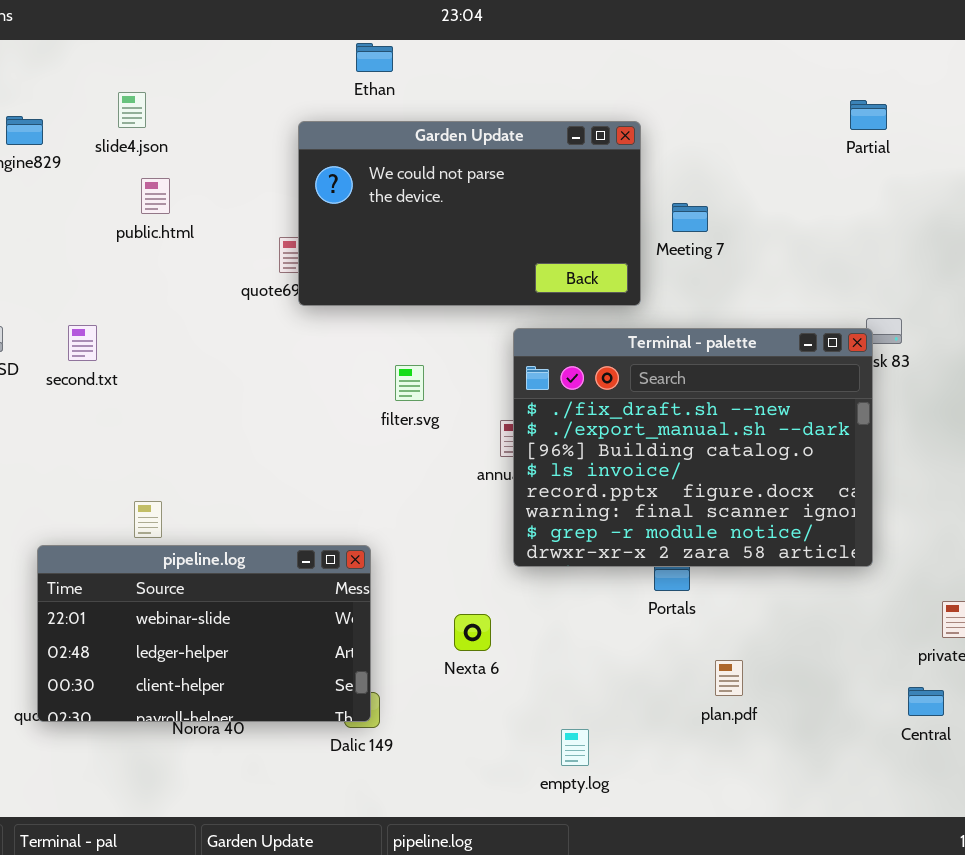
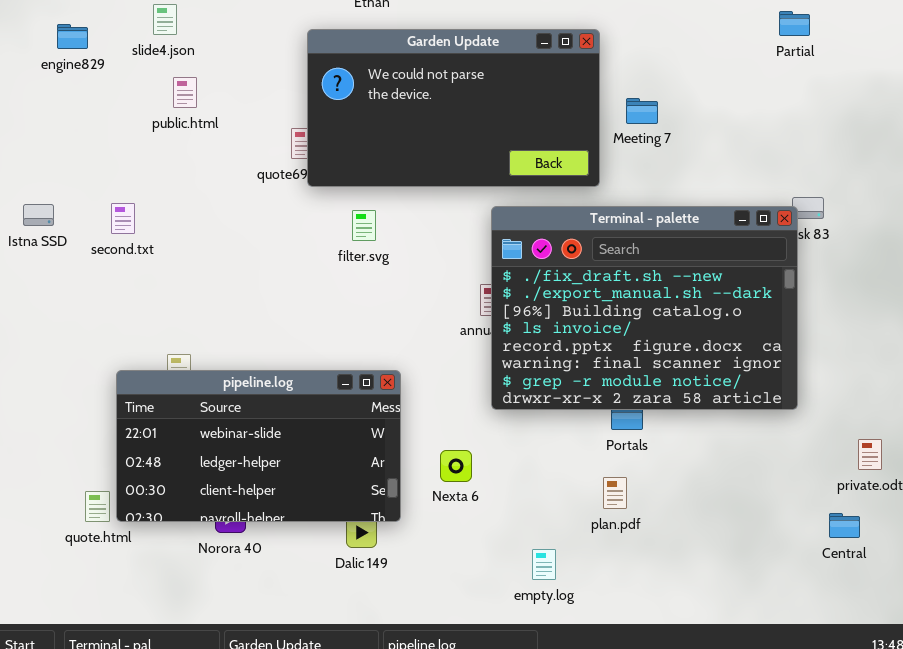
filter.svg: [395,365,424,401] -> [352,210,376,241], moved
pipeline.log: [37,545,371,722] -> [116,370,401,522], moved
plan.pdf: [715,660,743,696] -> [603,477,627,509], moved

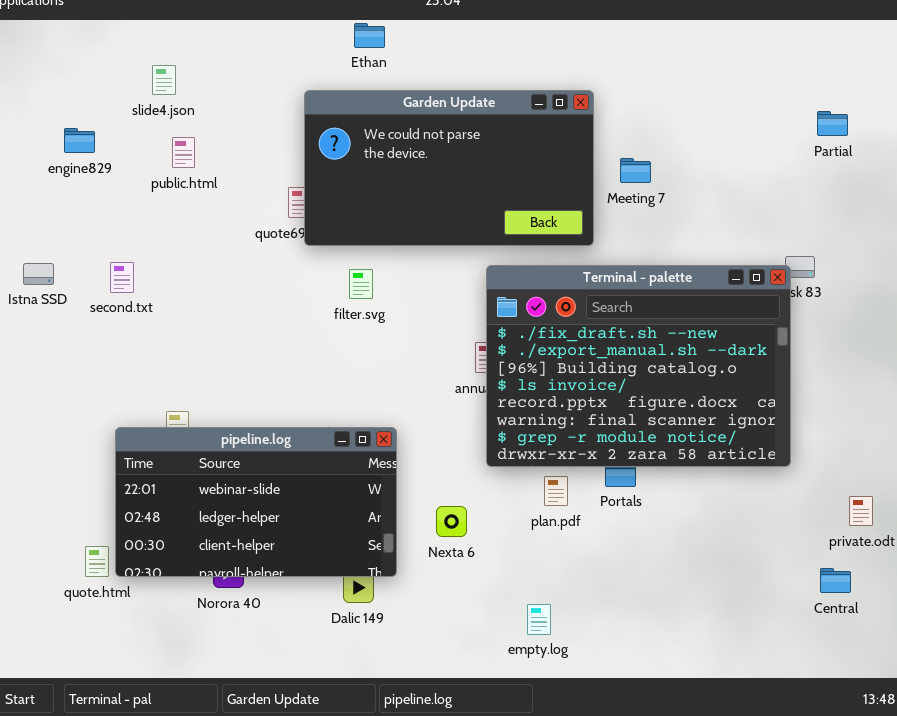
Partial: [779,11,810,36] -> [817,111,848,136], moved
engine829: [57,24,88,49] -> [64,128,95,153], moved
plan.pdf: [603,477,627,509] -> [544,476,568,506], moved

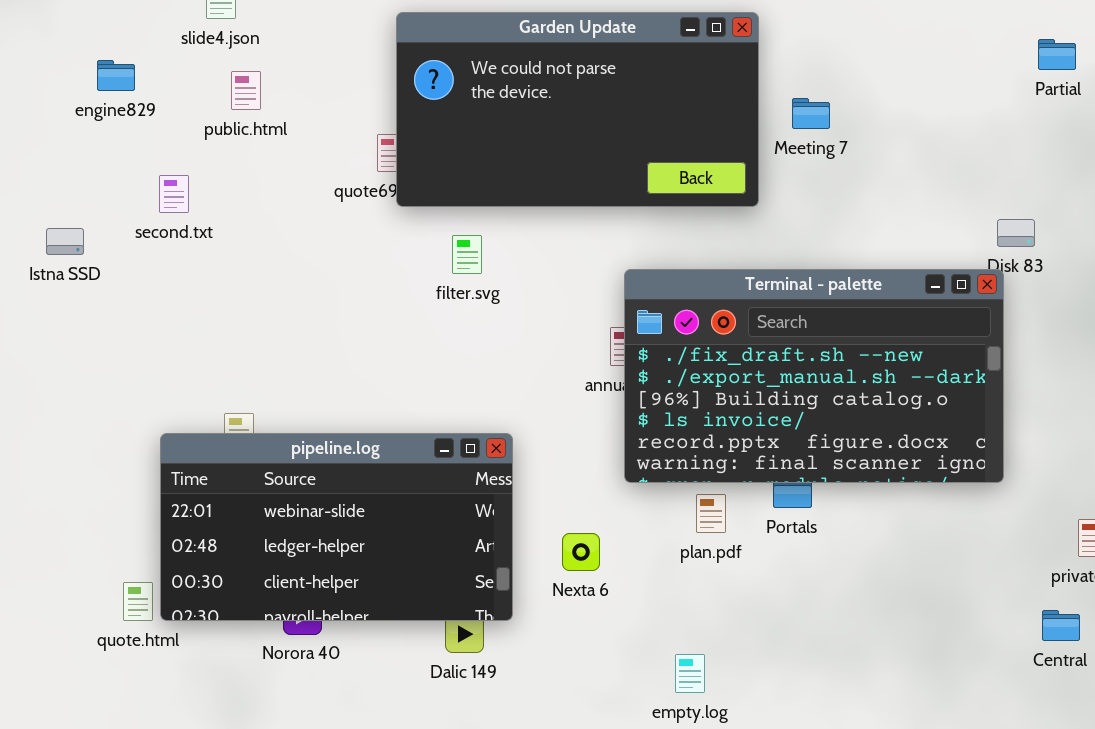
second.txt: [110,262,134,293] -> [159,175,189,213], moved
Terminal - palette: [486,265,791,467] -> [624,269,1004,483], resized

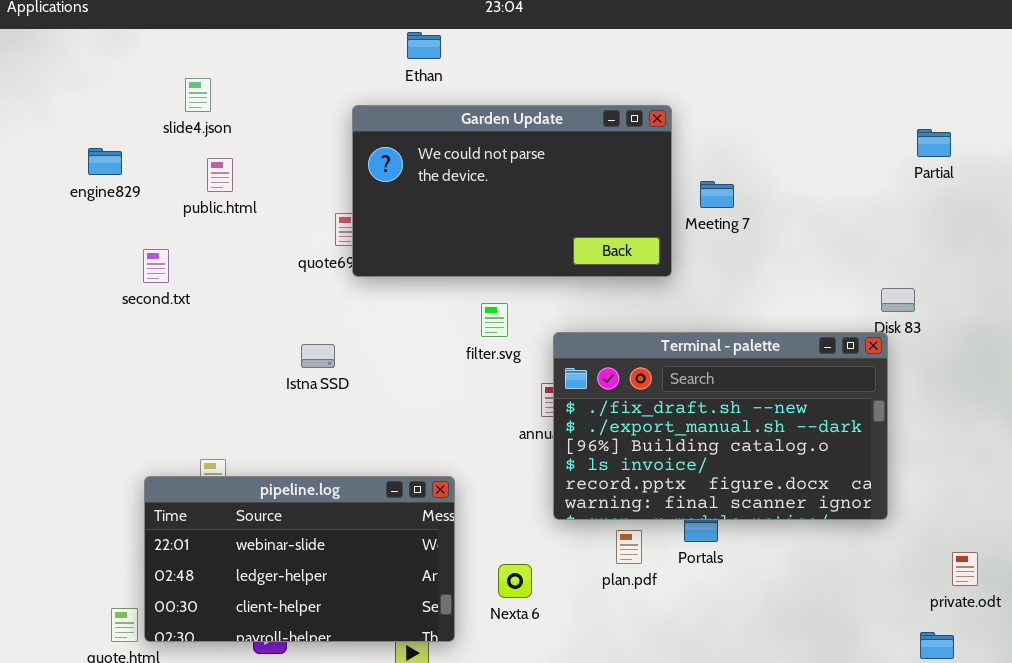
Istna SSD: [46,228,84,255] -> [301,344,335,368], moved
filter.svg: [452,235,482,274] -> [481,303,508,337], moved

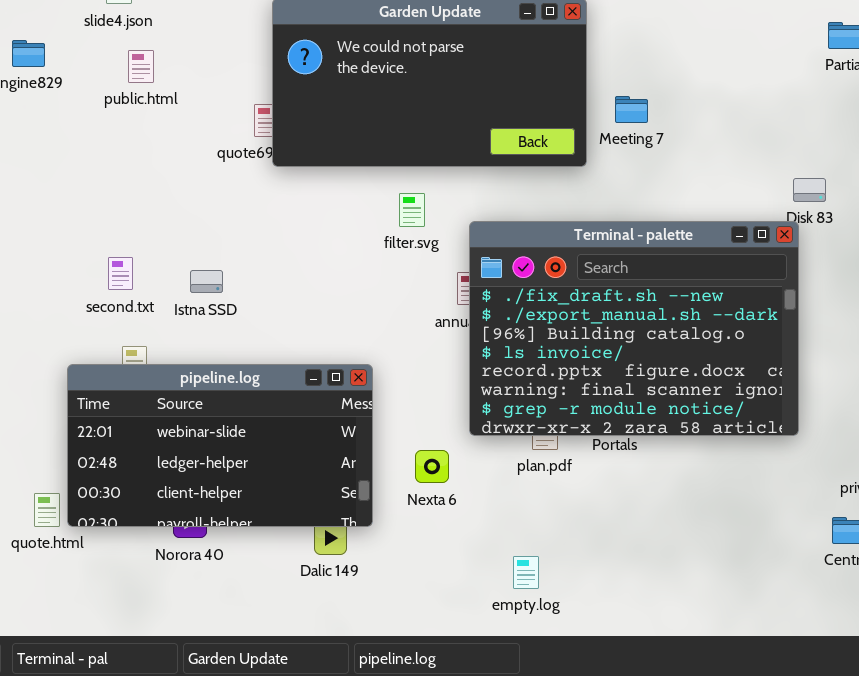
Meeting 7: [700,181,734,208] -> [615,96,648,123], moved
second.txt: [143,249,169,283] -> [108,257,133,290], moved
Terminal - palette: [553,332,888,520] -> [469,221,799,436], resized
Istna SSD: [301,344,335,368] -> [190,270,223,293], moved

